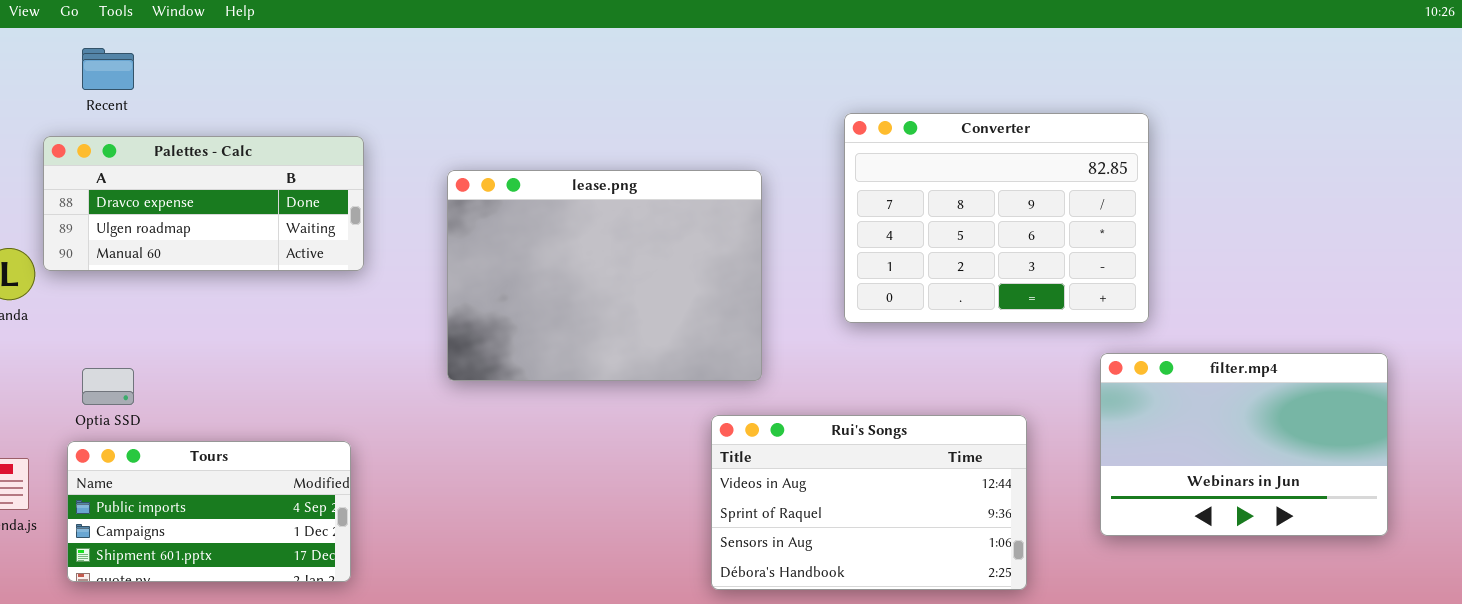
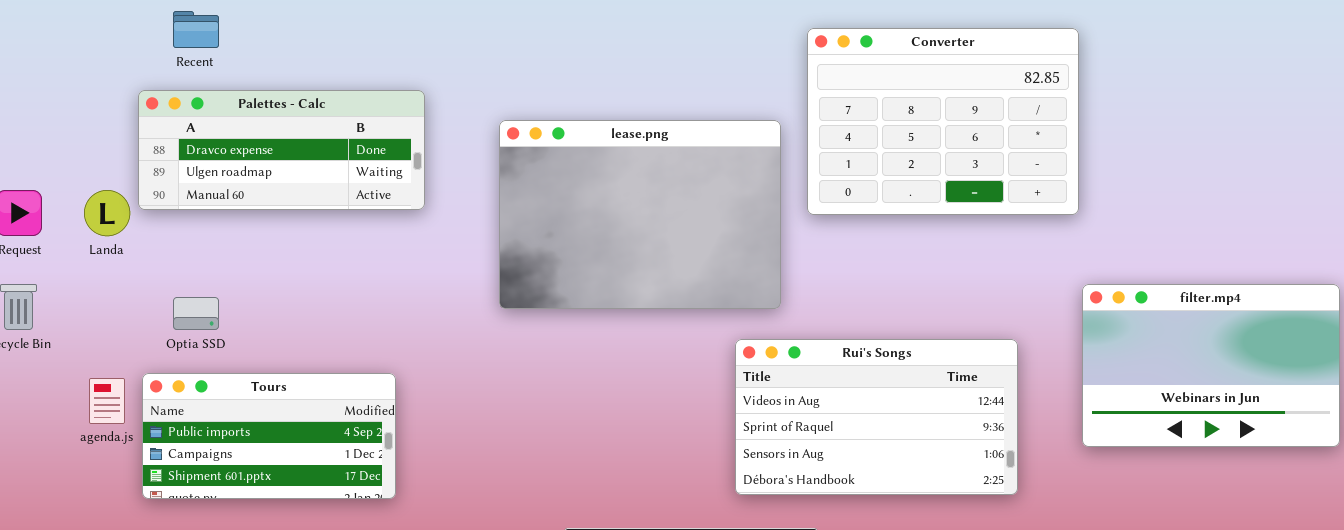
Converter: [844,113,1149,323] -> [807,28,1079,215], moved
Tours: [67,441,351,582] -> [142,373,396,499], moved

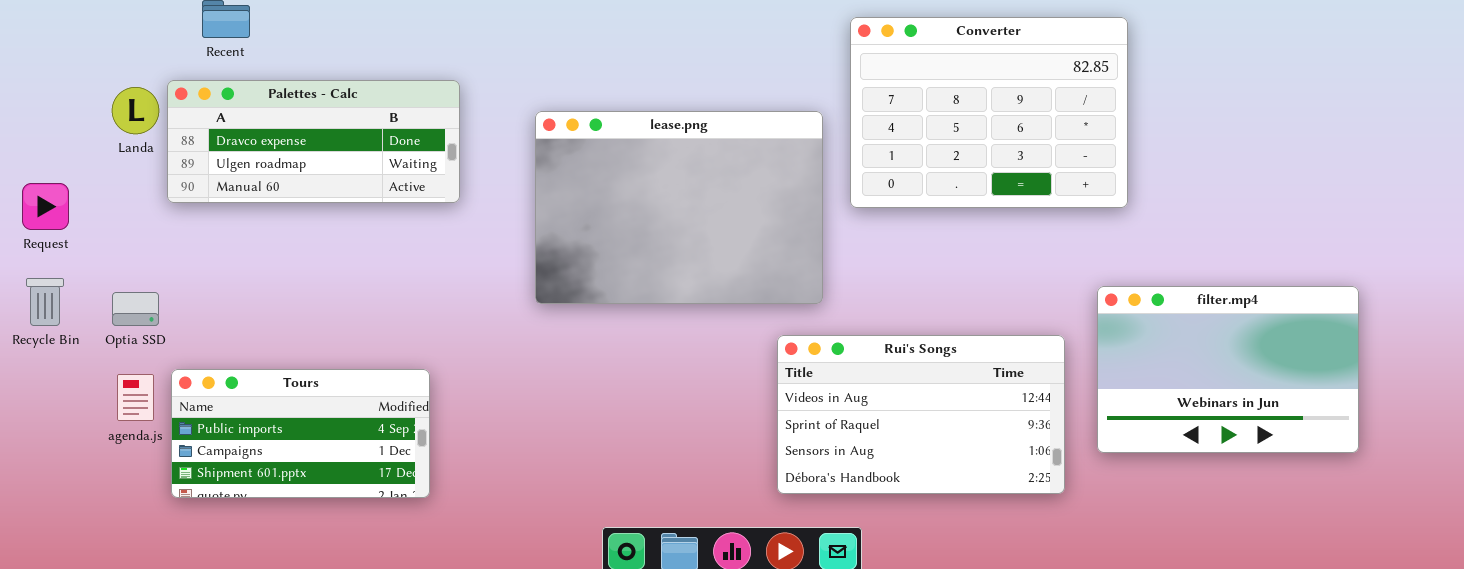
Landa: [84,190,130,236] -> [112,87,159,134], moved
filter.mp4: [1082,284,1340,447] -> [1097,286,1359,453], moved
Optia SSD: [173,297,219,330] -> [112,292,159,326], moved

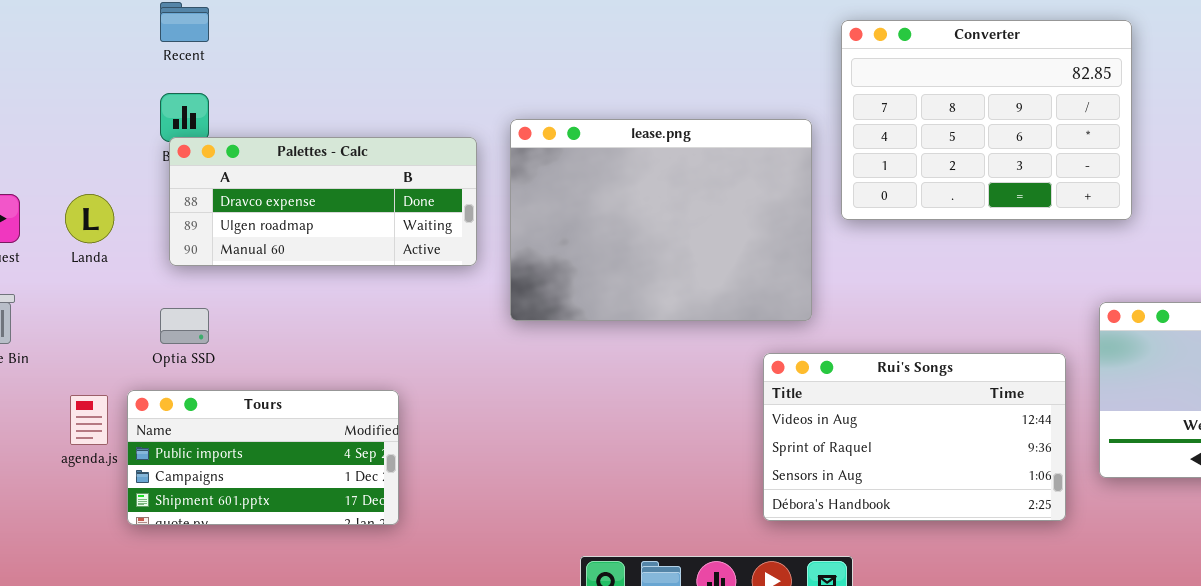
Palettes - Calc: [167,80,460,203] -> [169,137,477,266], moved
Landa: [112,87,159,134] -> [65,194,114,243], moved
Optia SSD: [112,292,159,326] -> [160,308,209,344], moved

